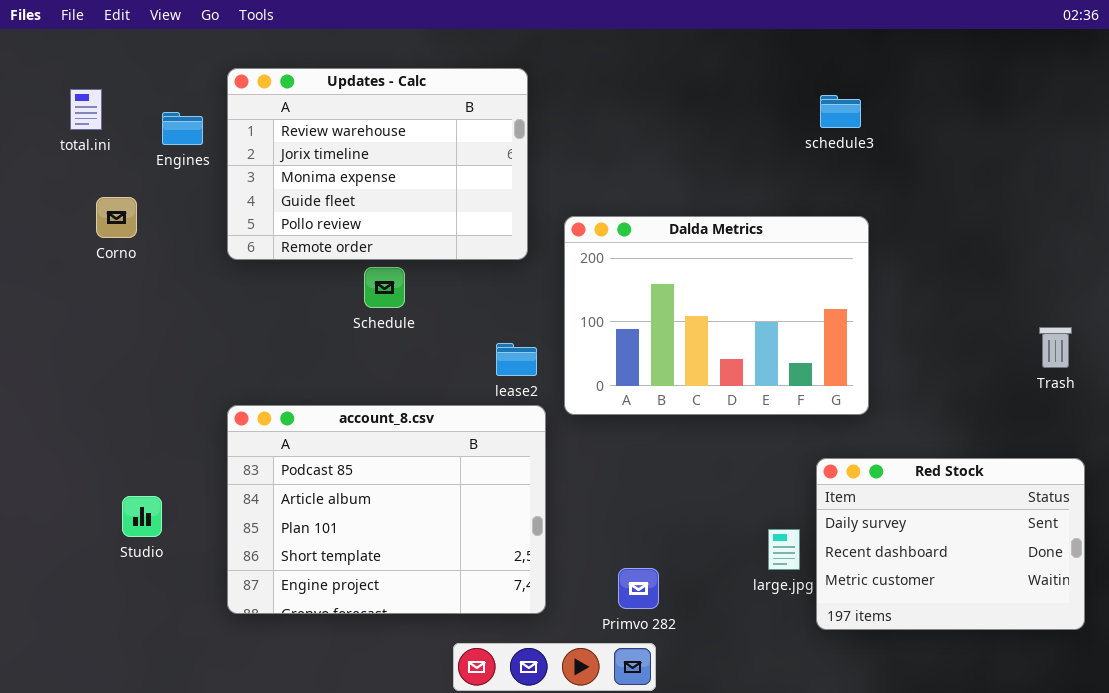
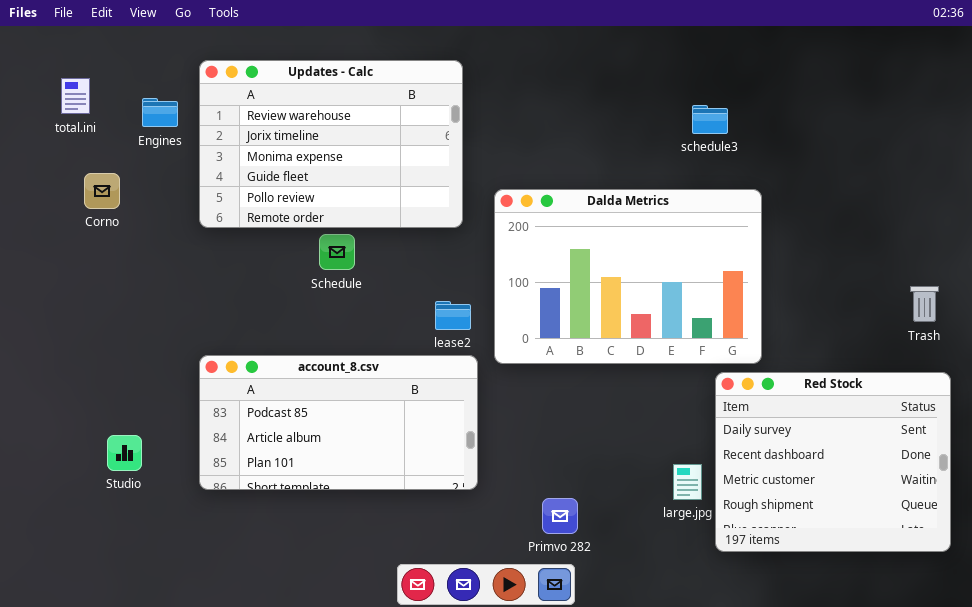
schedule3: [820,95,861,128] -> [692,105,728,134], moved
account_8.csv: [227,405,546,614] -> [199,355,478,490], resized
Red Stock: [816,458,1085,630] -> [715,372,951,552], resized

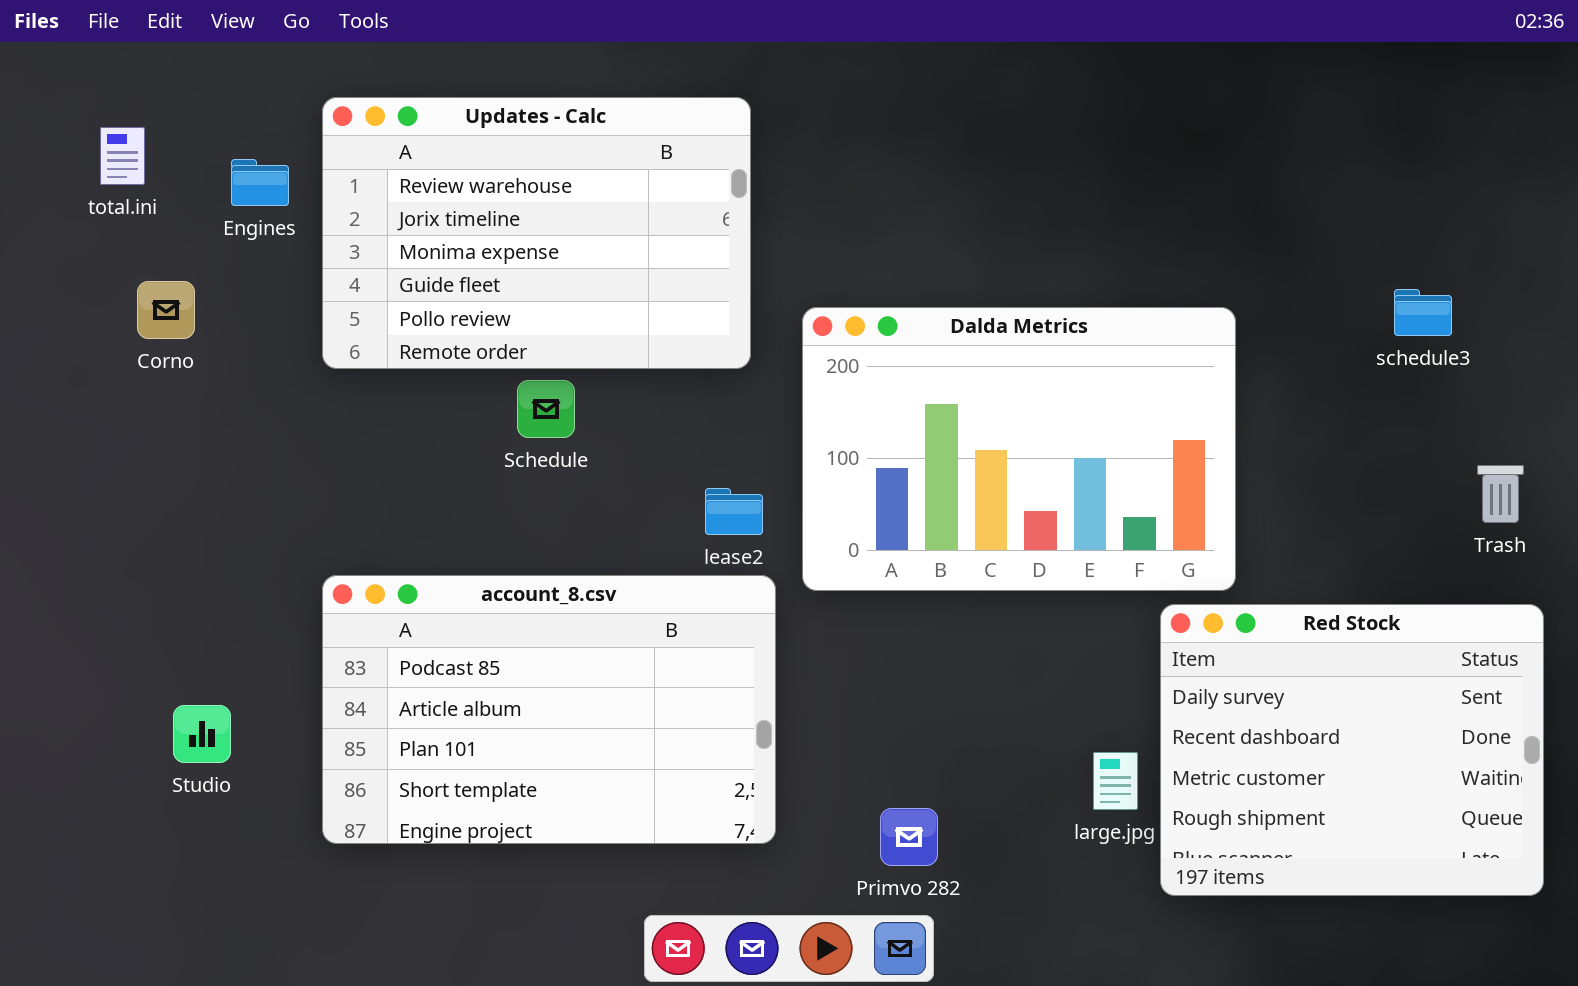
schedule3: [692,105,728,134] -> [1394,289,1452,336], moved
account_8.csv: [199,355,478,490] -> [322,575,776,844], resized

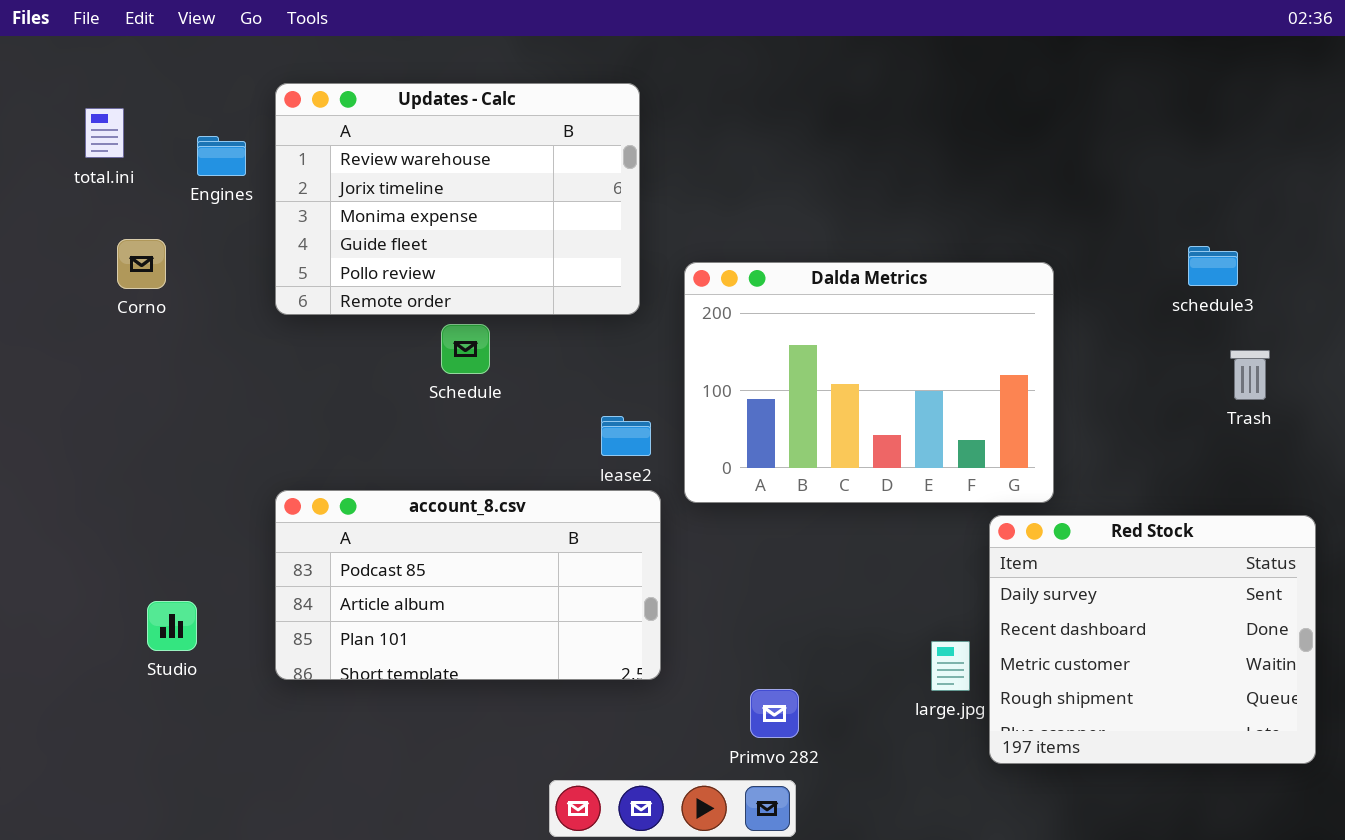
Trash: [1477,465,1524,523] -> [1230,350,1270,400], moved
account_8.csv: [322,575,776,844] -> [275,490,661,680], resized

